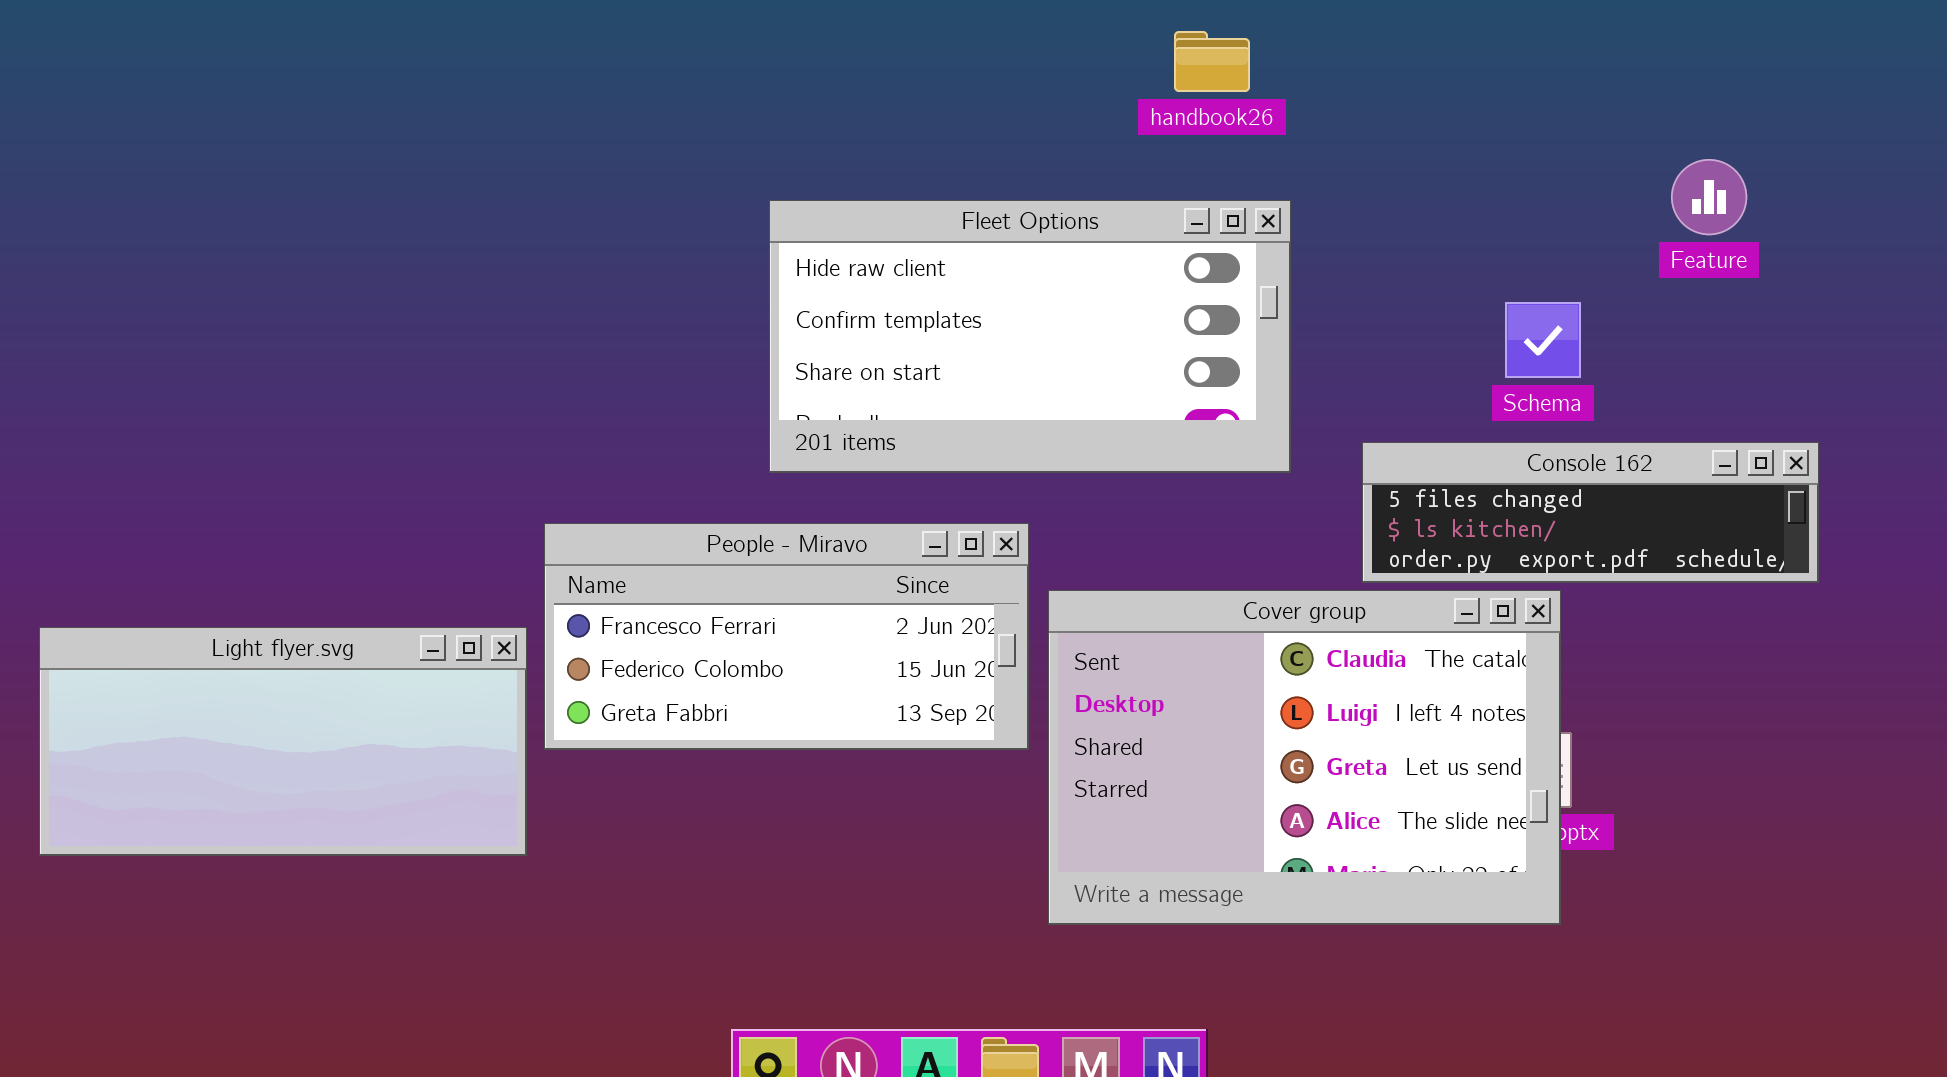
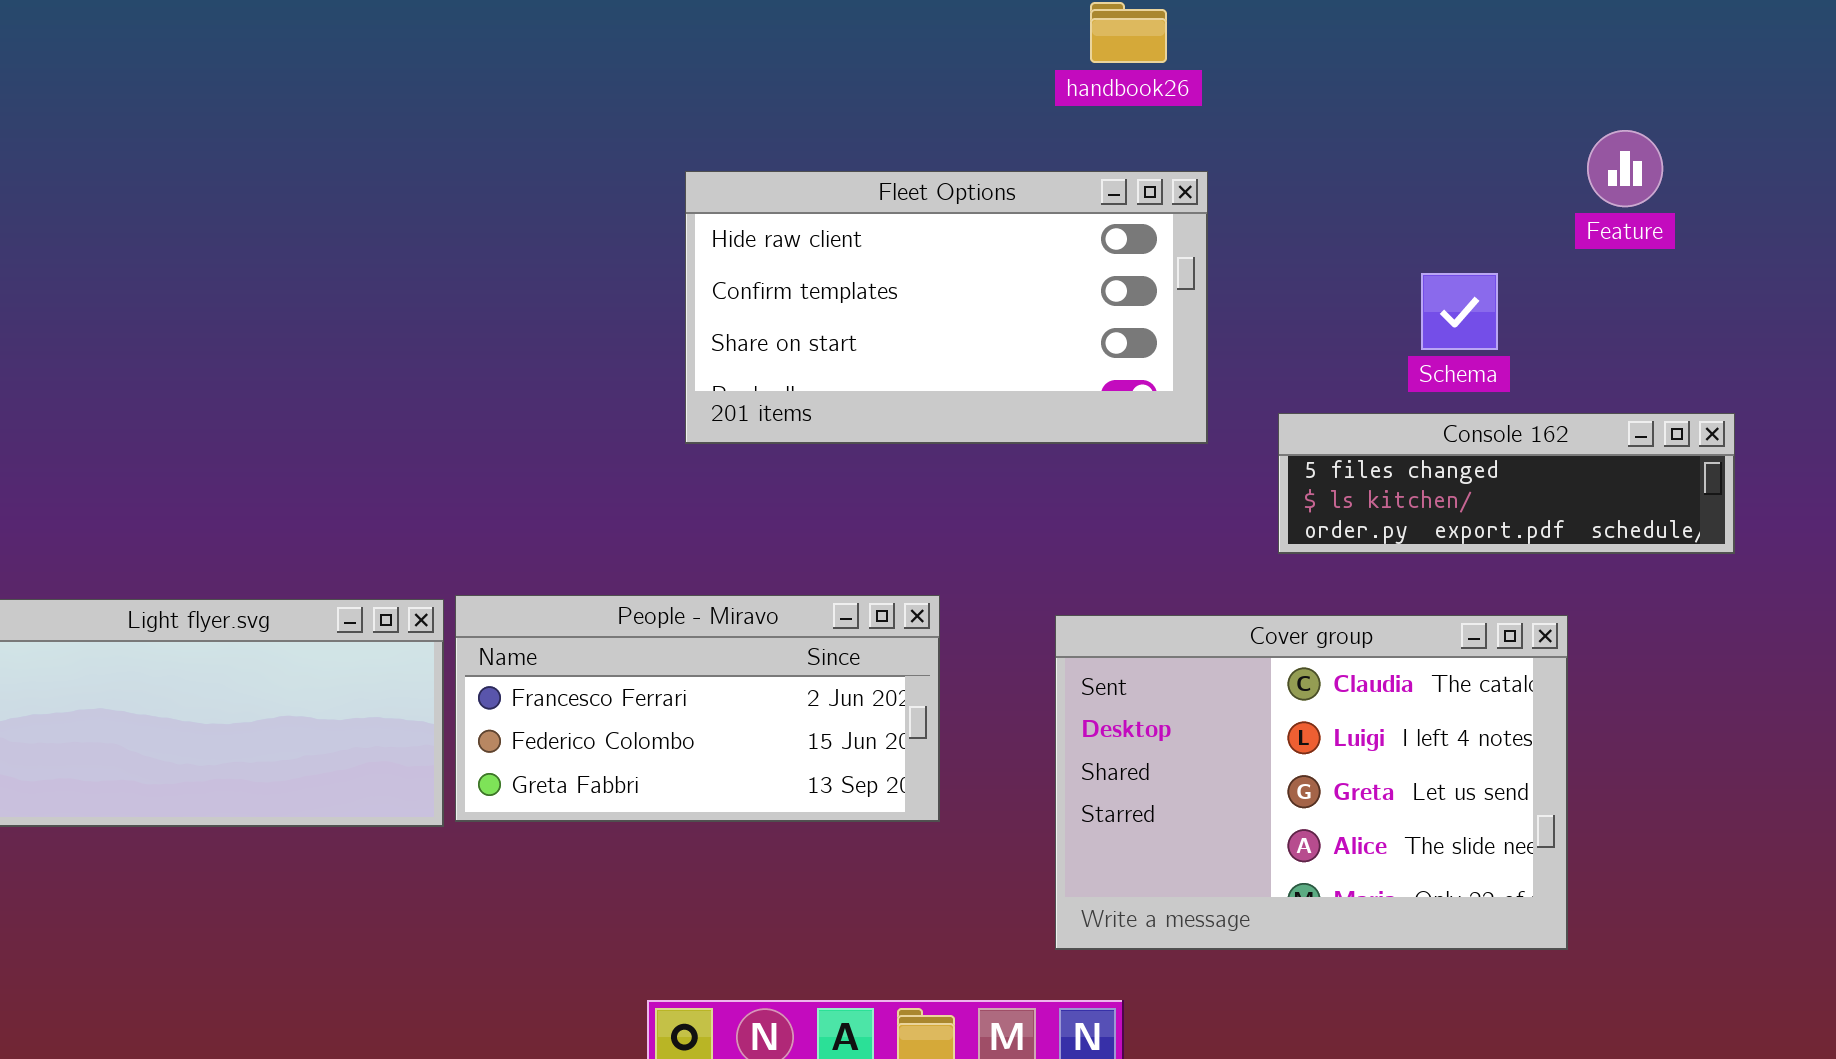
People - Miravo: [544,523,1029,750] -> [455,595,940,822], moved
Cover group: [1048,590,1561,925] -> [1055,615,1568,950], moved

